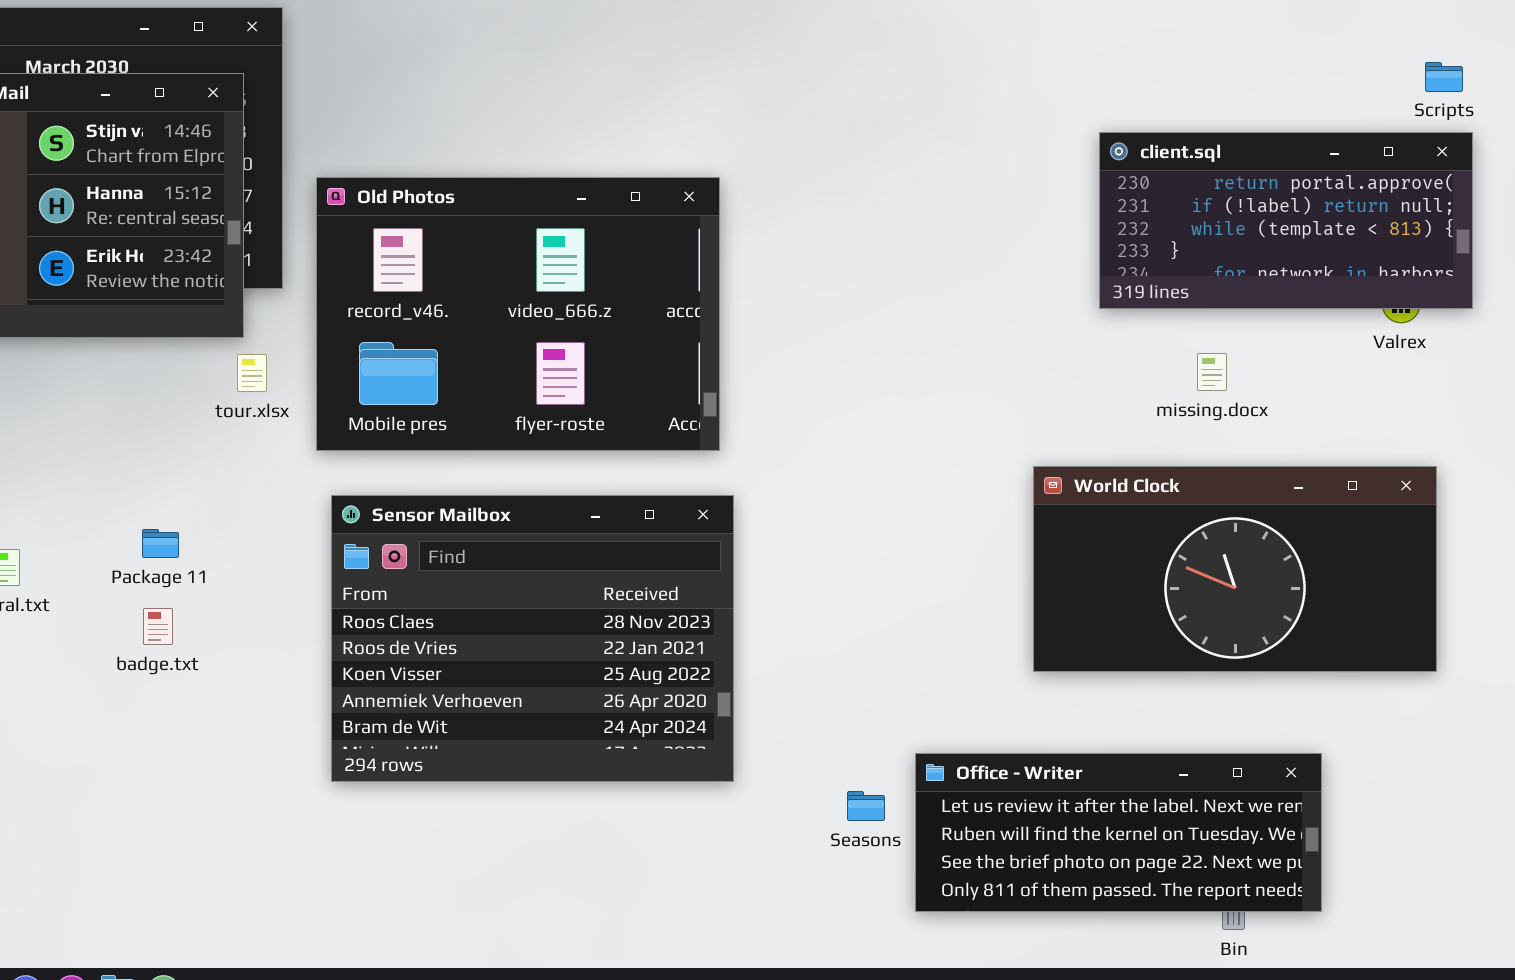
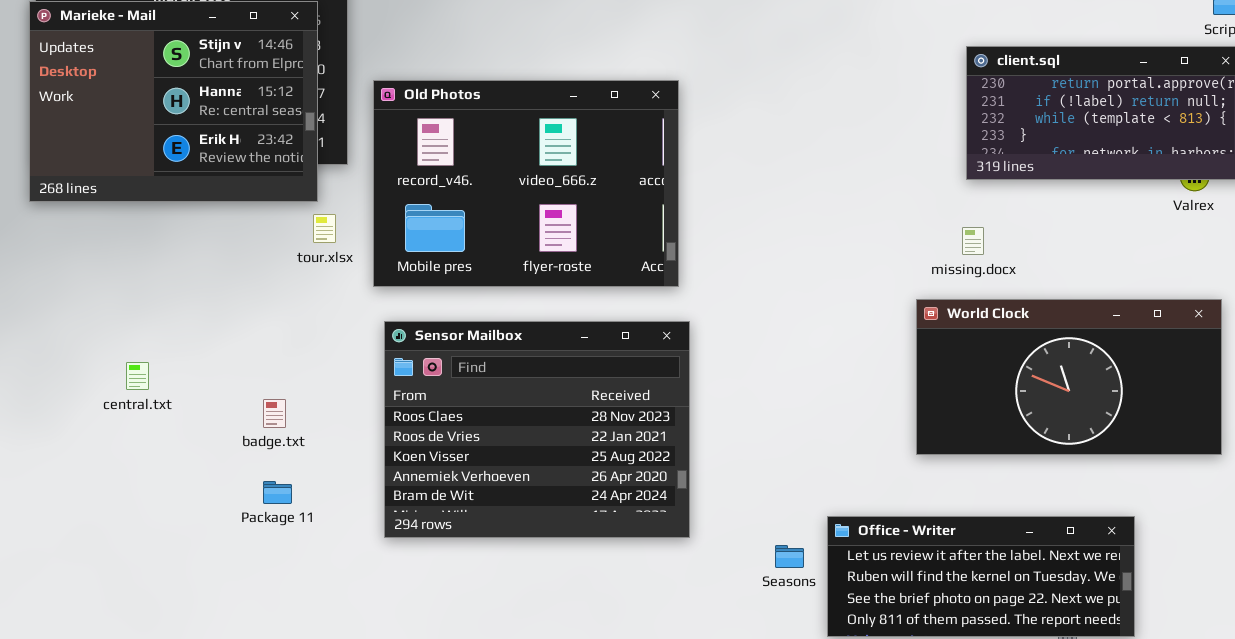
missing.docx: [1197,353,1227,391] -> [962,227,984,255], moved
Package 11: [142,529,179,558] -> [263,481,292,504], moved
badge.txt: [143,608,173,645] -> [263,399,286,428], moved

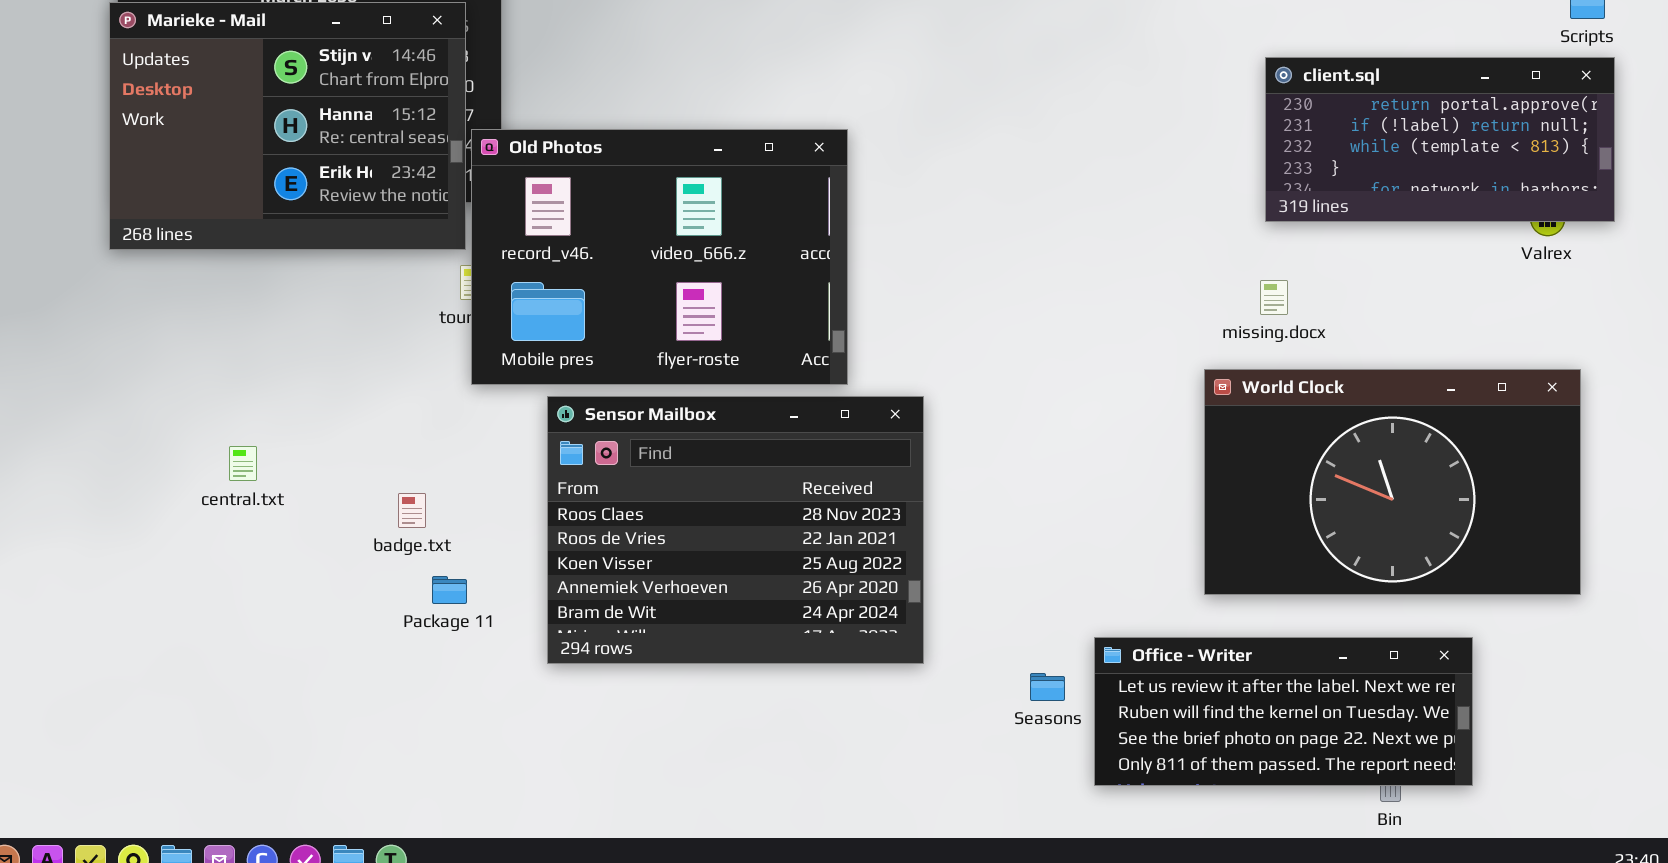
Old Photos: [373,80,679,287] -> [471,129,848,385], moved
World Clock: [916,299,1222,455] -> [1204,369,1581,595], resized
Package 11: [263,481,292,504] -> [432,576,467,604], moved

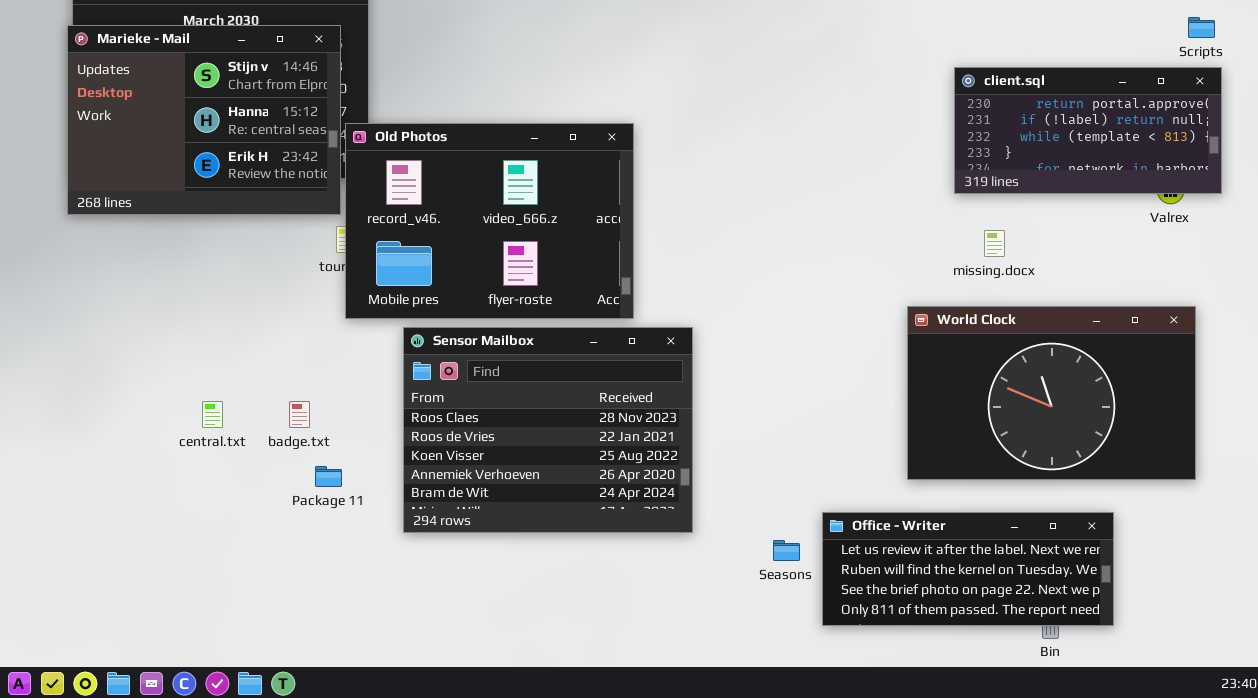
missing.docx: [1260,280,1288,315] -> [984,230,1005,257], moved
central.txt: [229,446,257,481] -> [202,401,223,428], moved

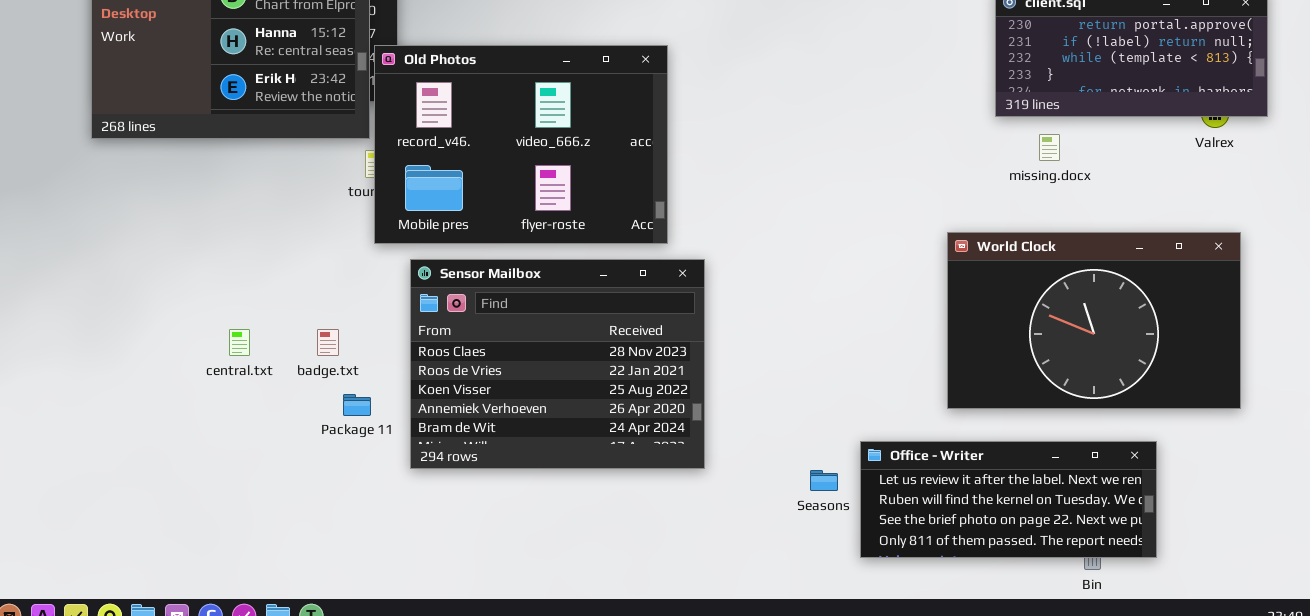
missing.docx: [984,230,1005,257] -> [1039,134,1060,161], moved
Sensor Mailbox: [403,327,693,533] -> [410,259,705,469], moved

